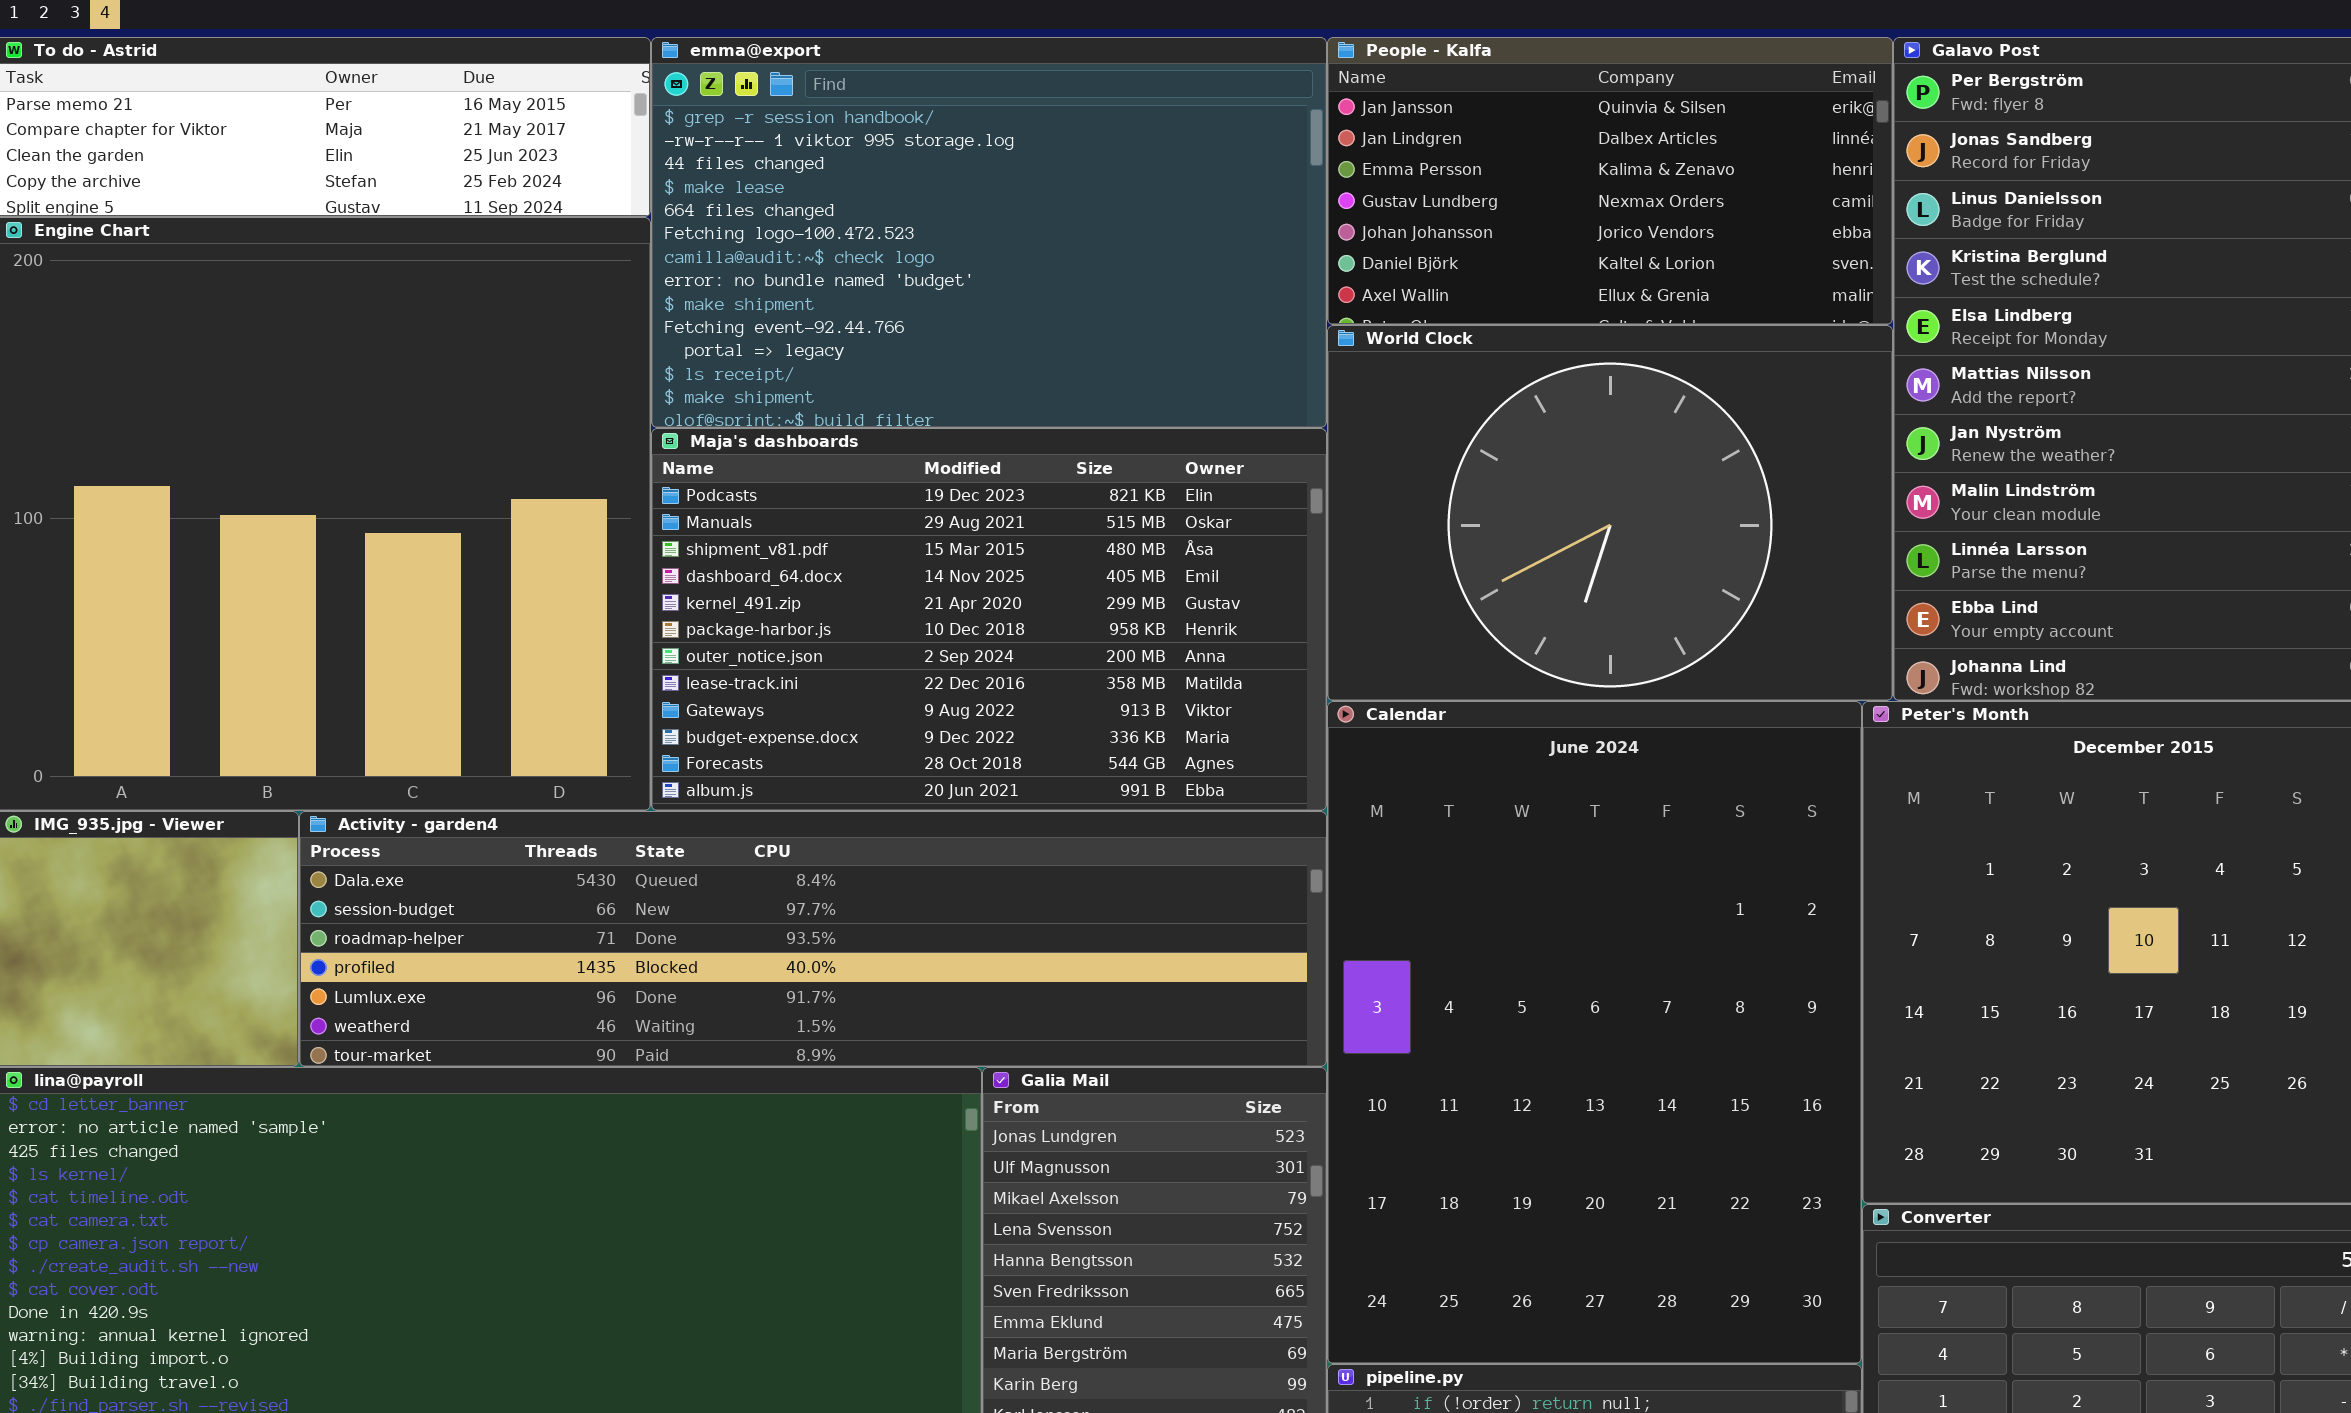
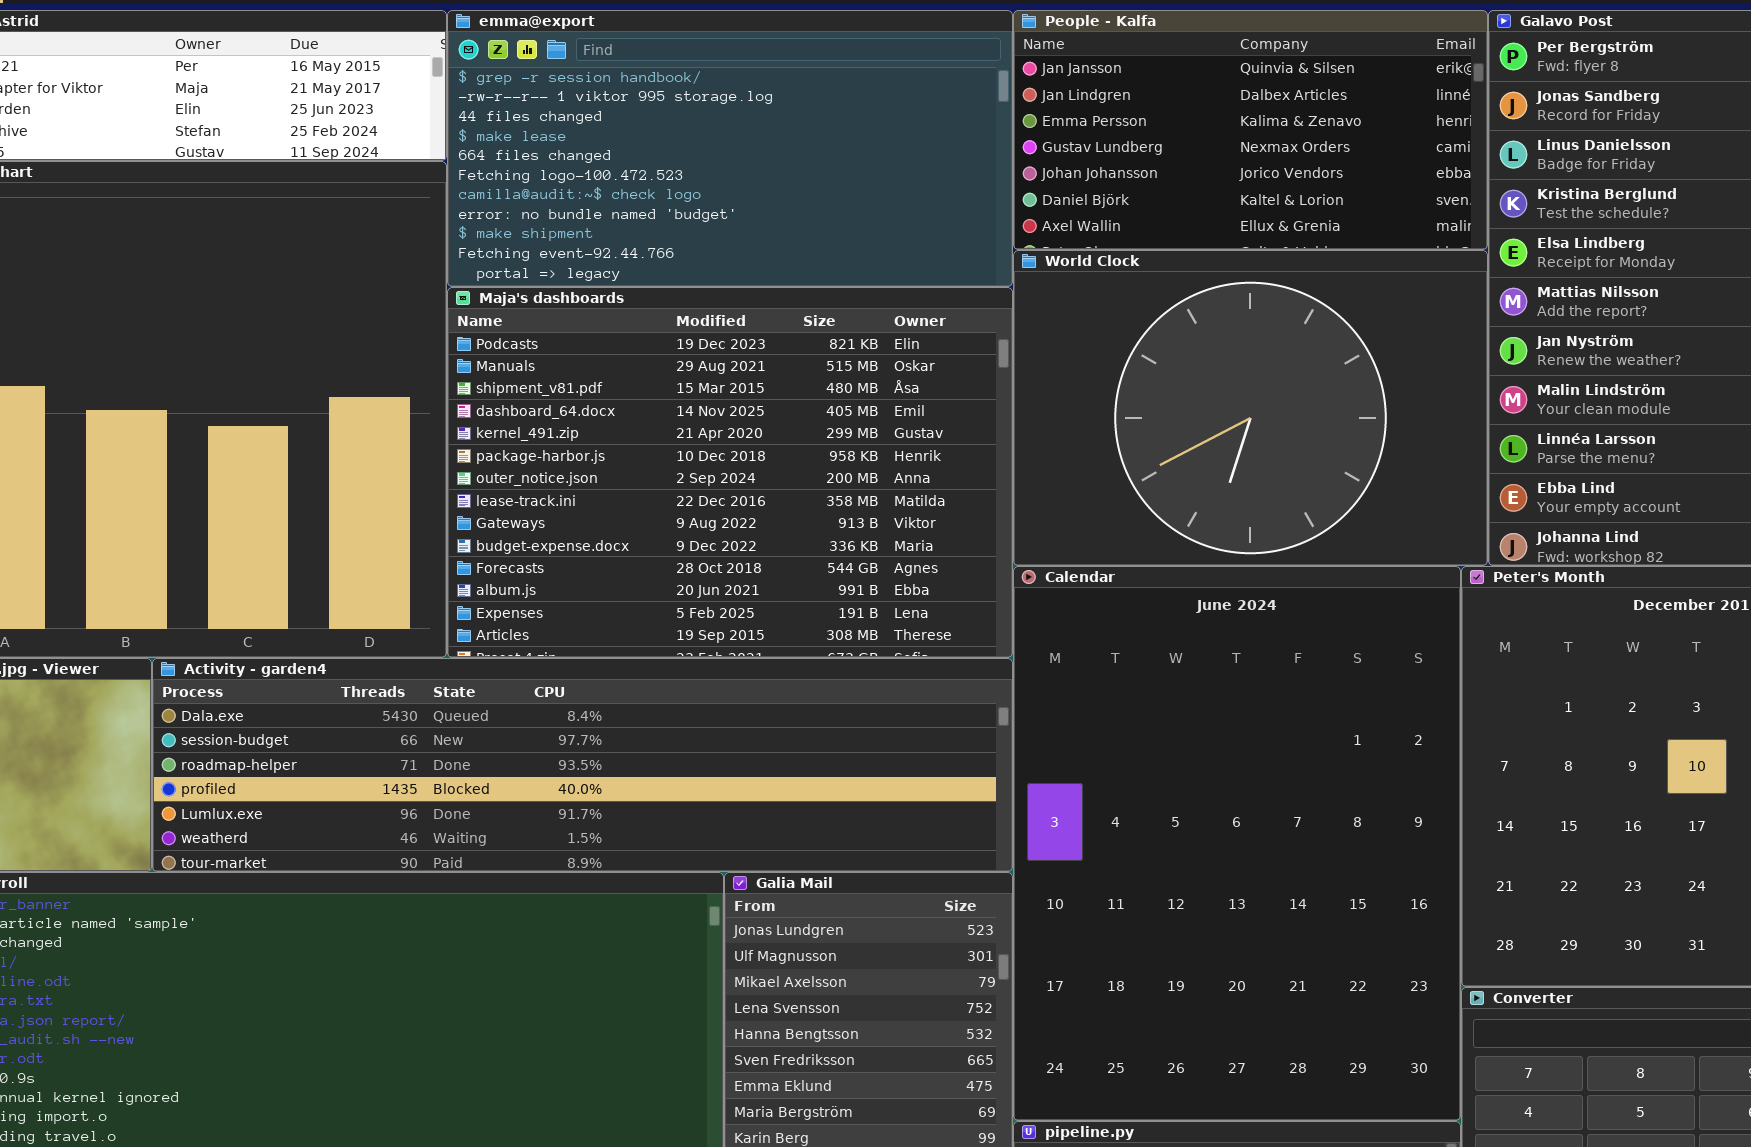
emma@export: [651,37,1327,428] -> [447,10,1013,287], resized
Maja's dashboards: [651,428,1327,811] -> [447,287,1013,658], resized

